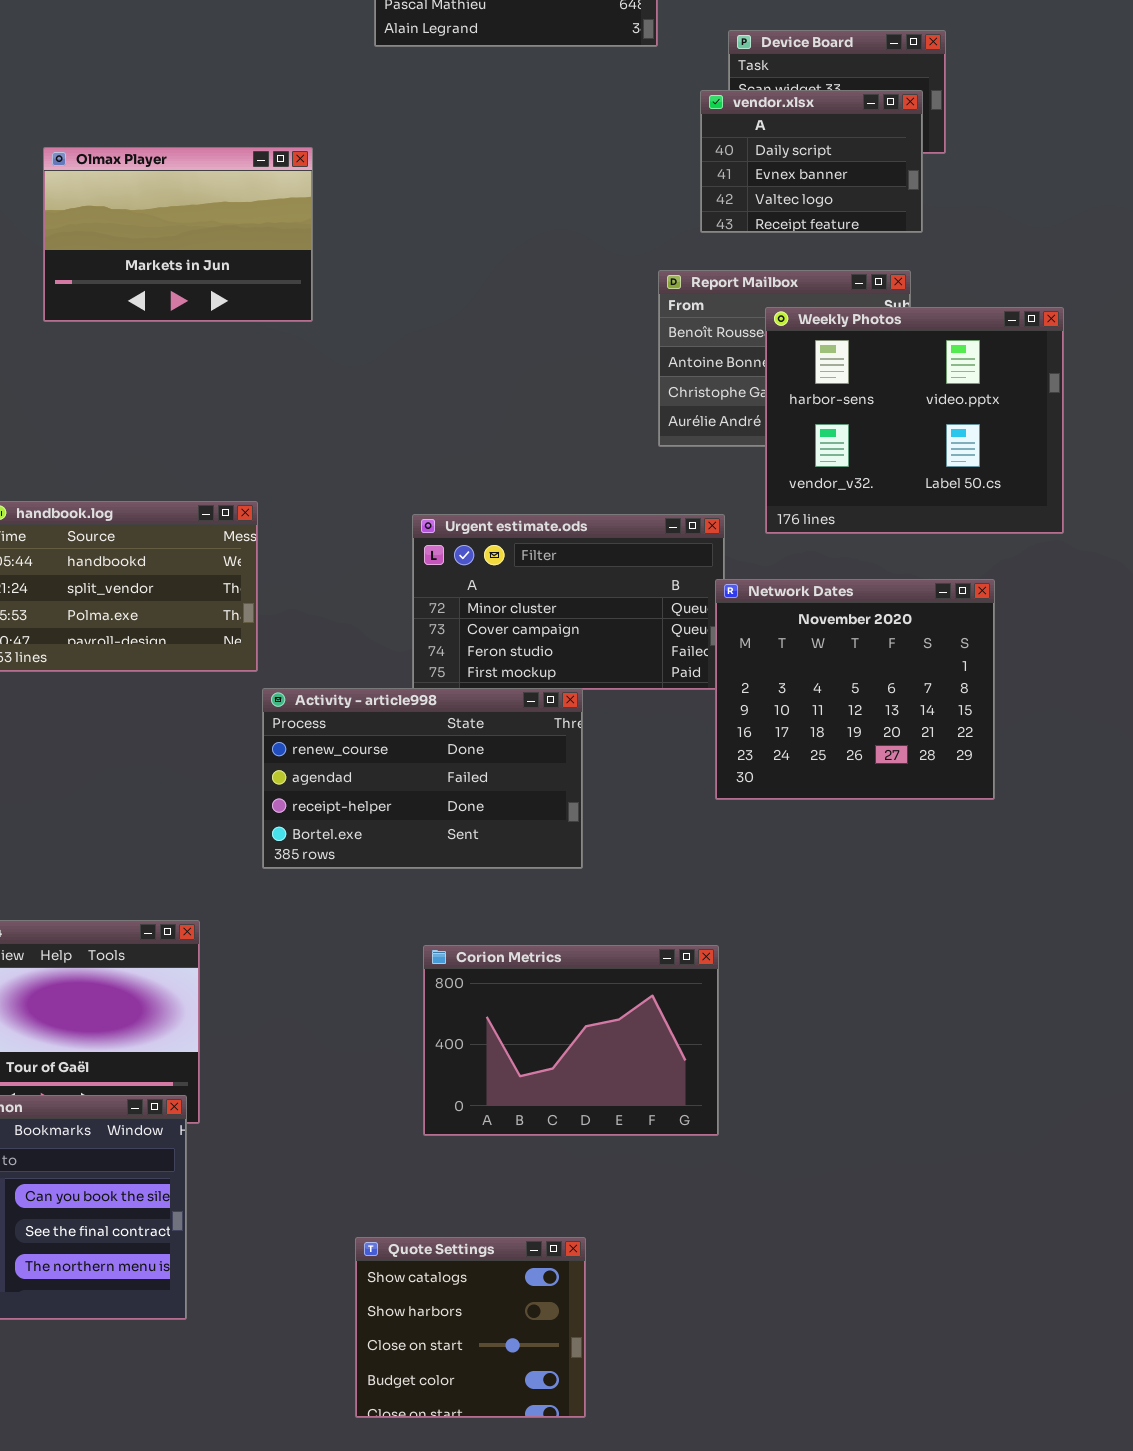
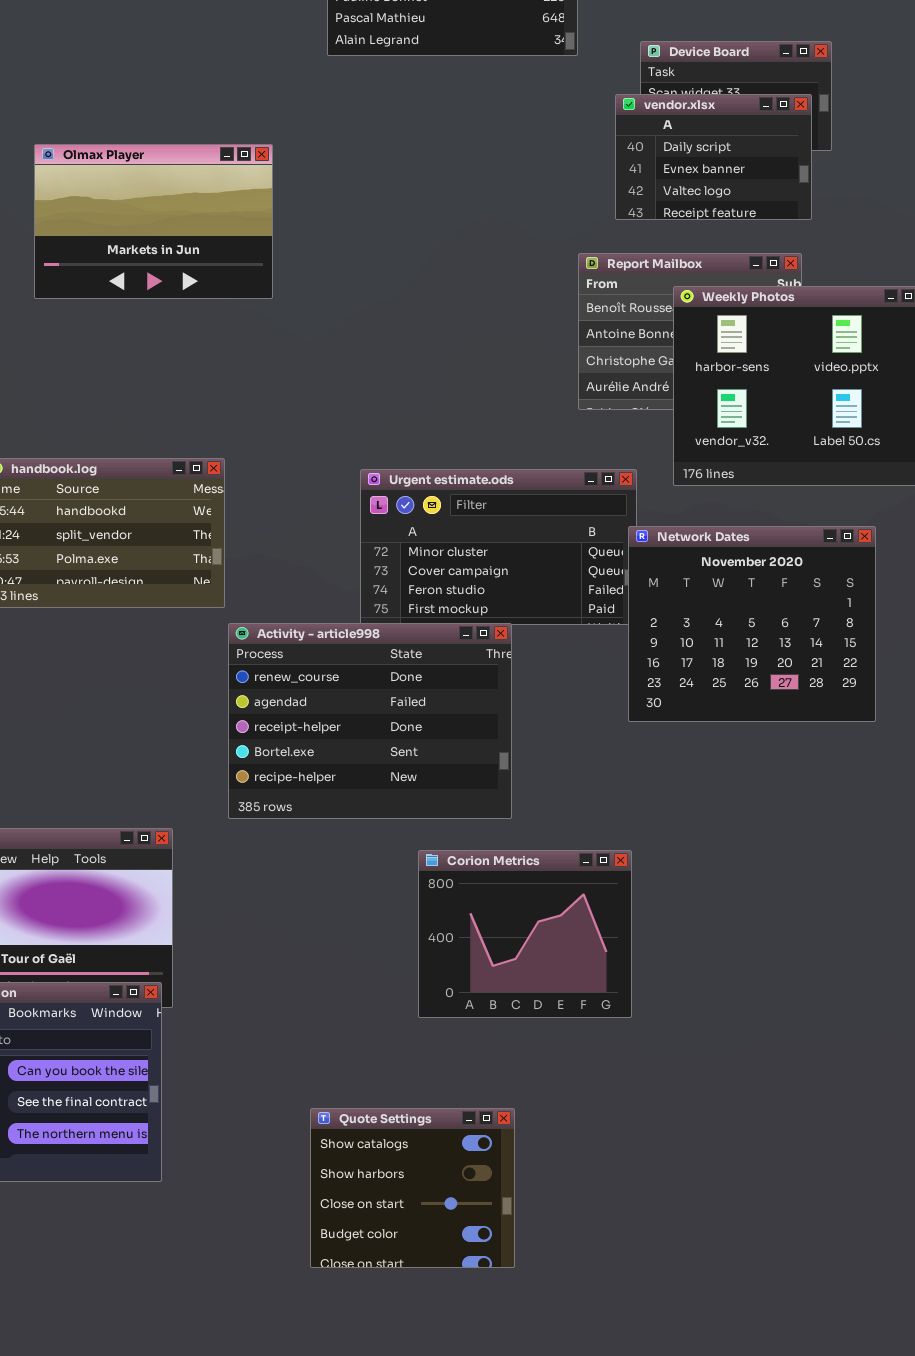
Activity - article998: [262,688,583,869] -> [228,623,512,819], resized
Corion Metrics: [423,945,719,1136] -> [418,850,632,1018], resized

